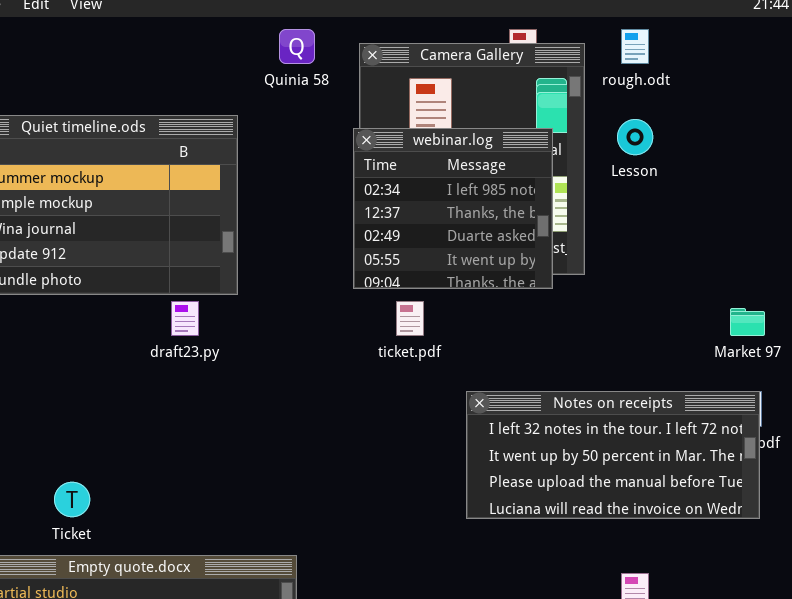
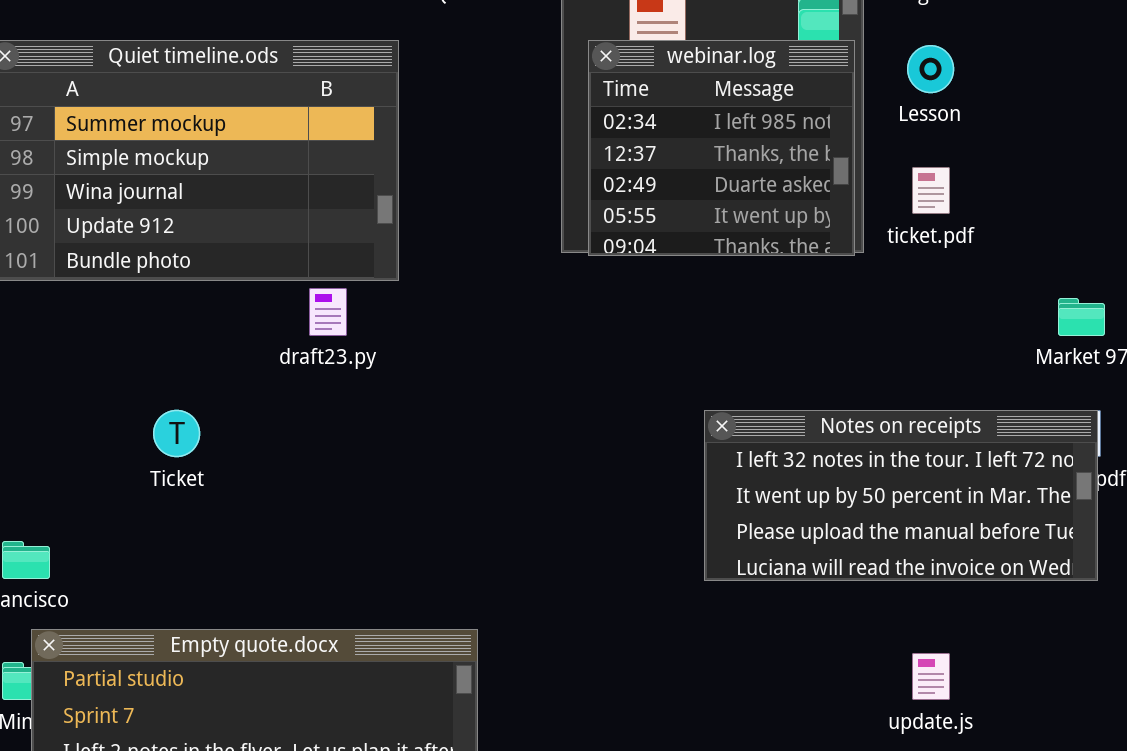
webinar.log: [353,128,553,289] -> [588,40,855,256], moved
ticket.pdf: [396,301,424,336] -> [912,167,950,214], moved
Ticket: [54,482,90,517] -> [153,410,200,457], moved

